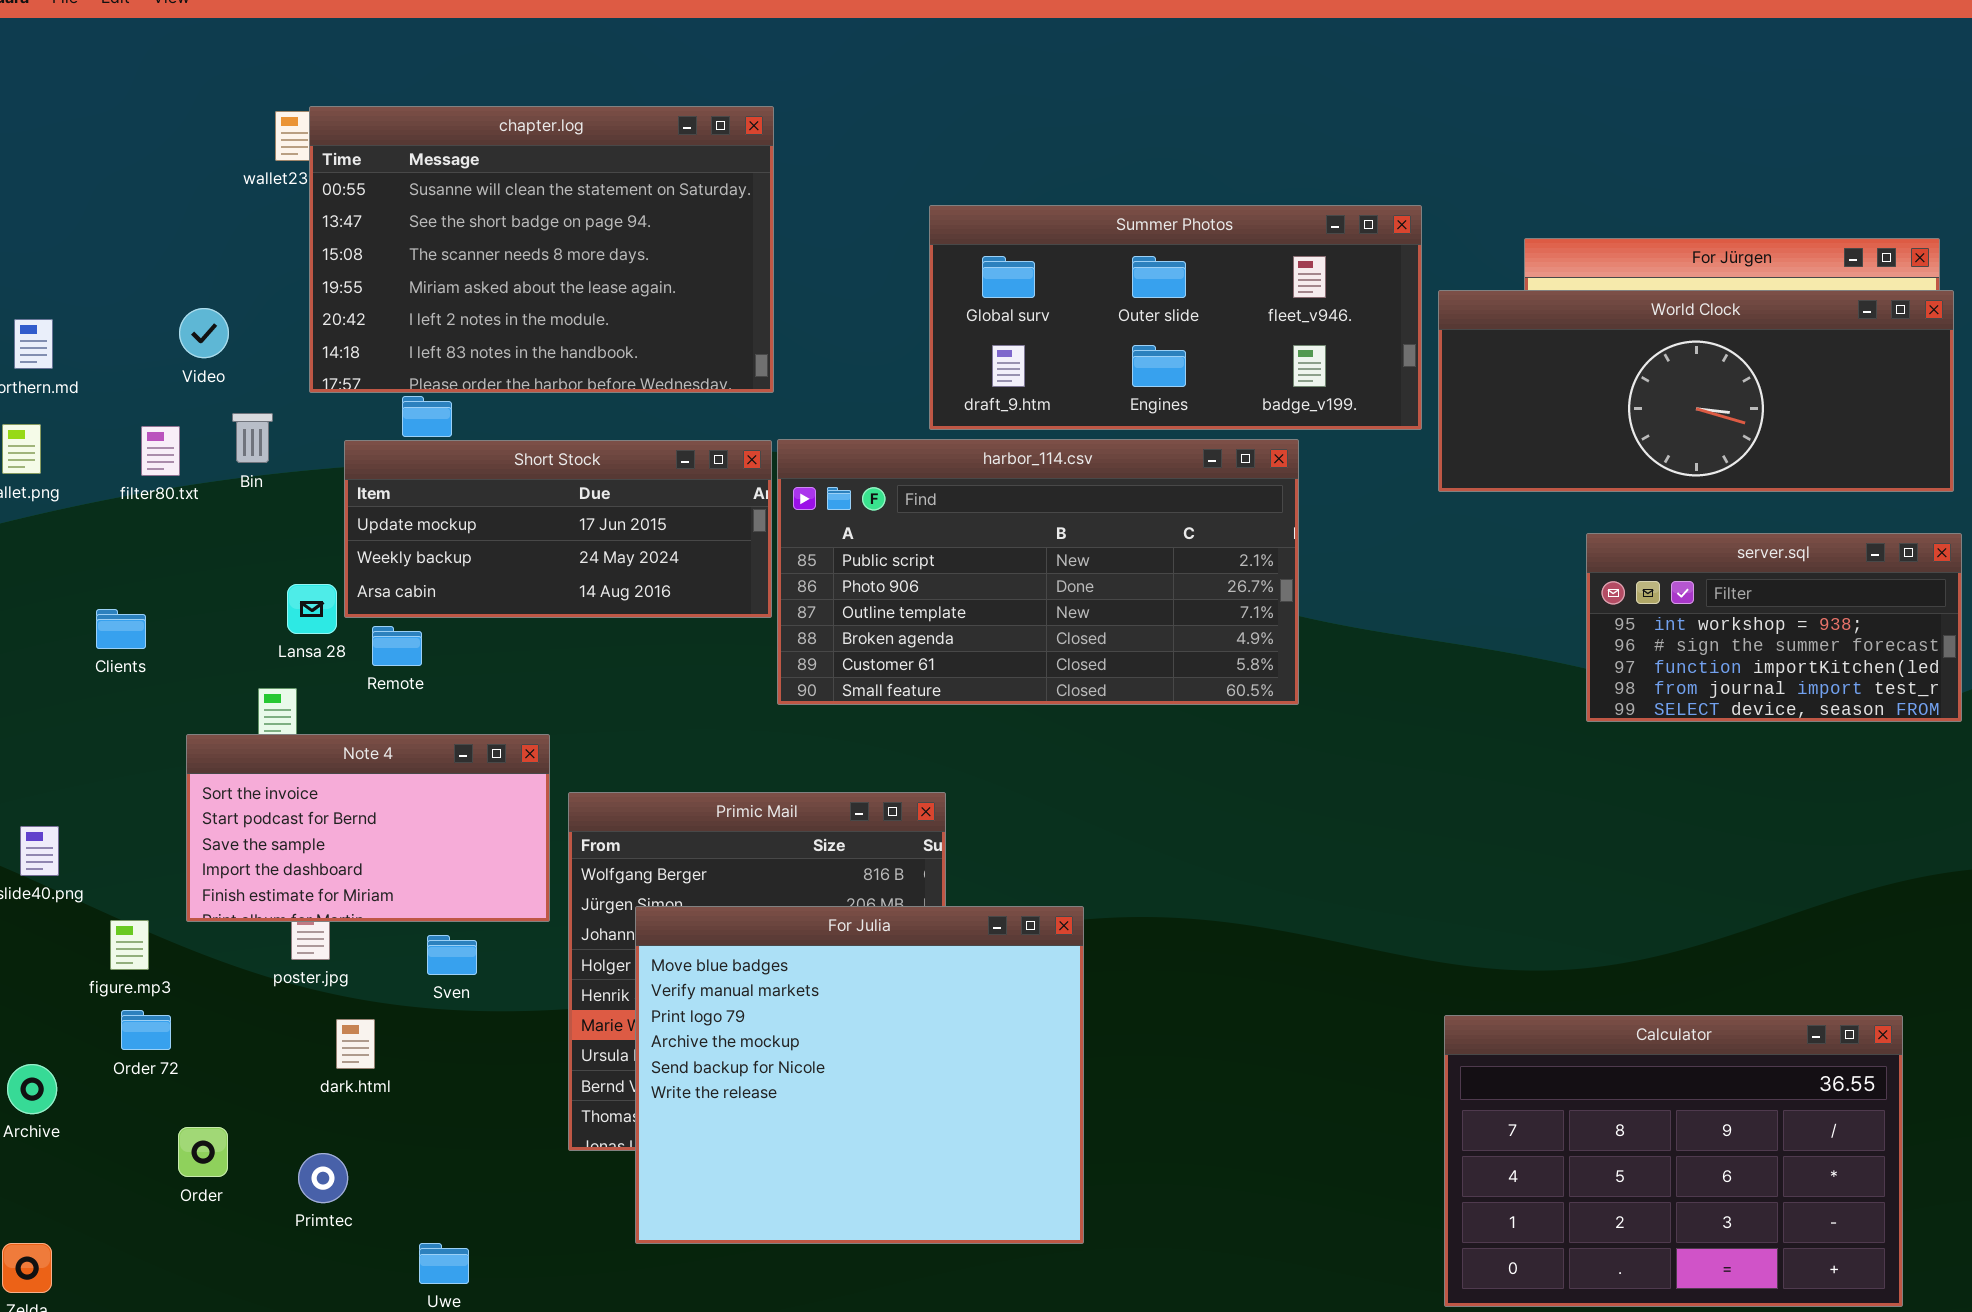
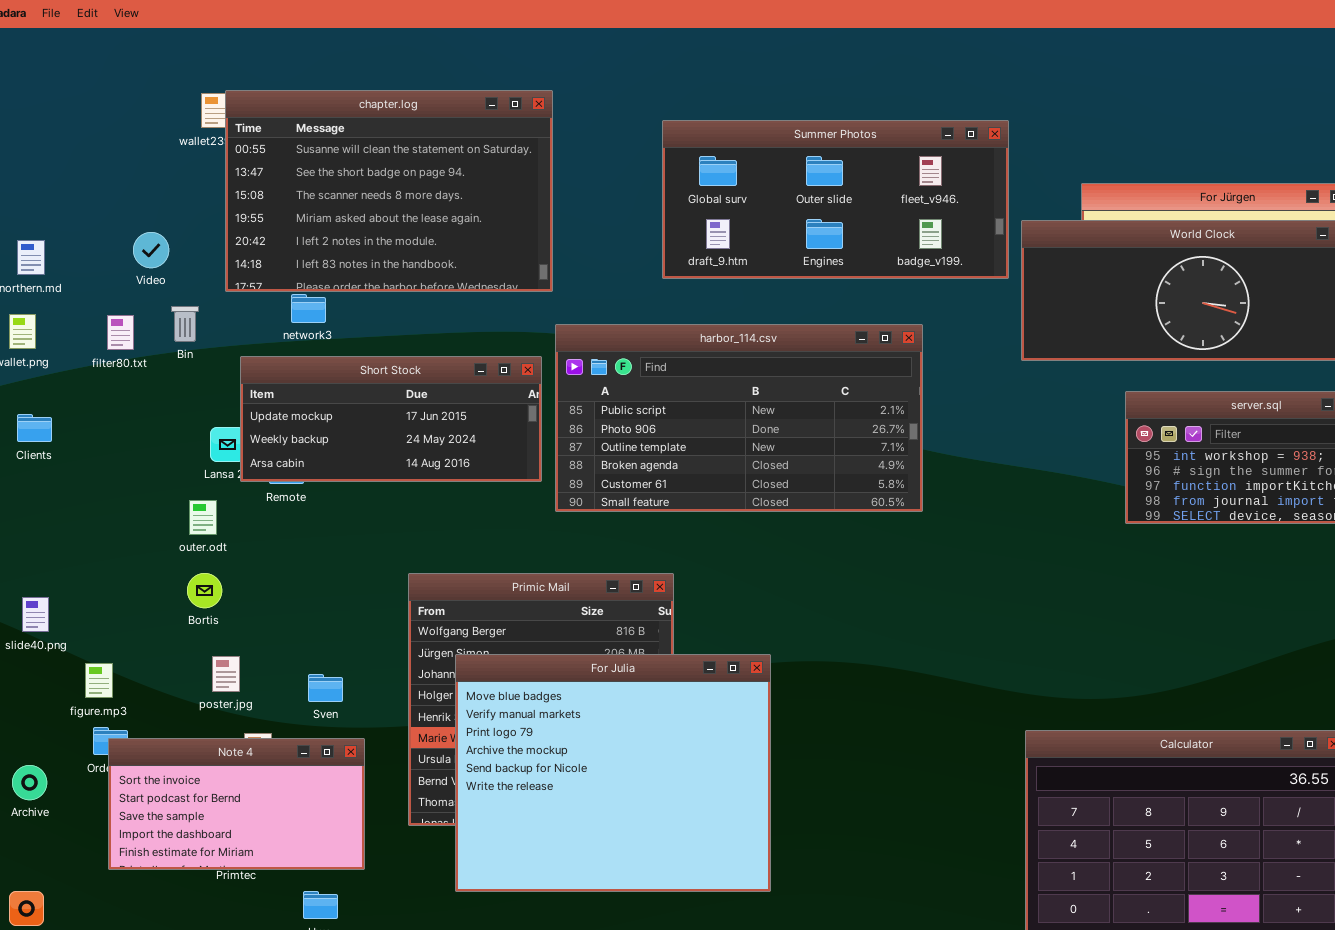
Summer Photos: [929,205,1422,430] -> [662,120,1009,279], moved
Short Stock: [344,440,772,618] -> [240,356,542,482], moved
Clients: [96,609,146,649] -> [17,414,52,442], moved
Note 4: [186,734,550,922] -> [108,738,365,870], moved

